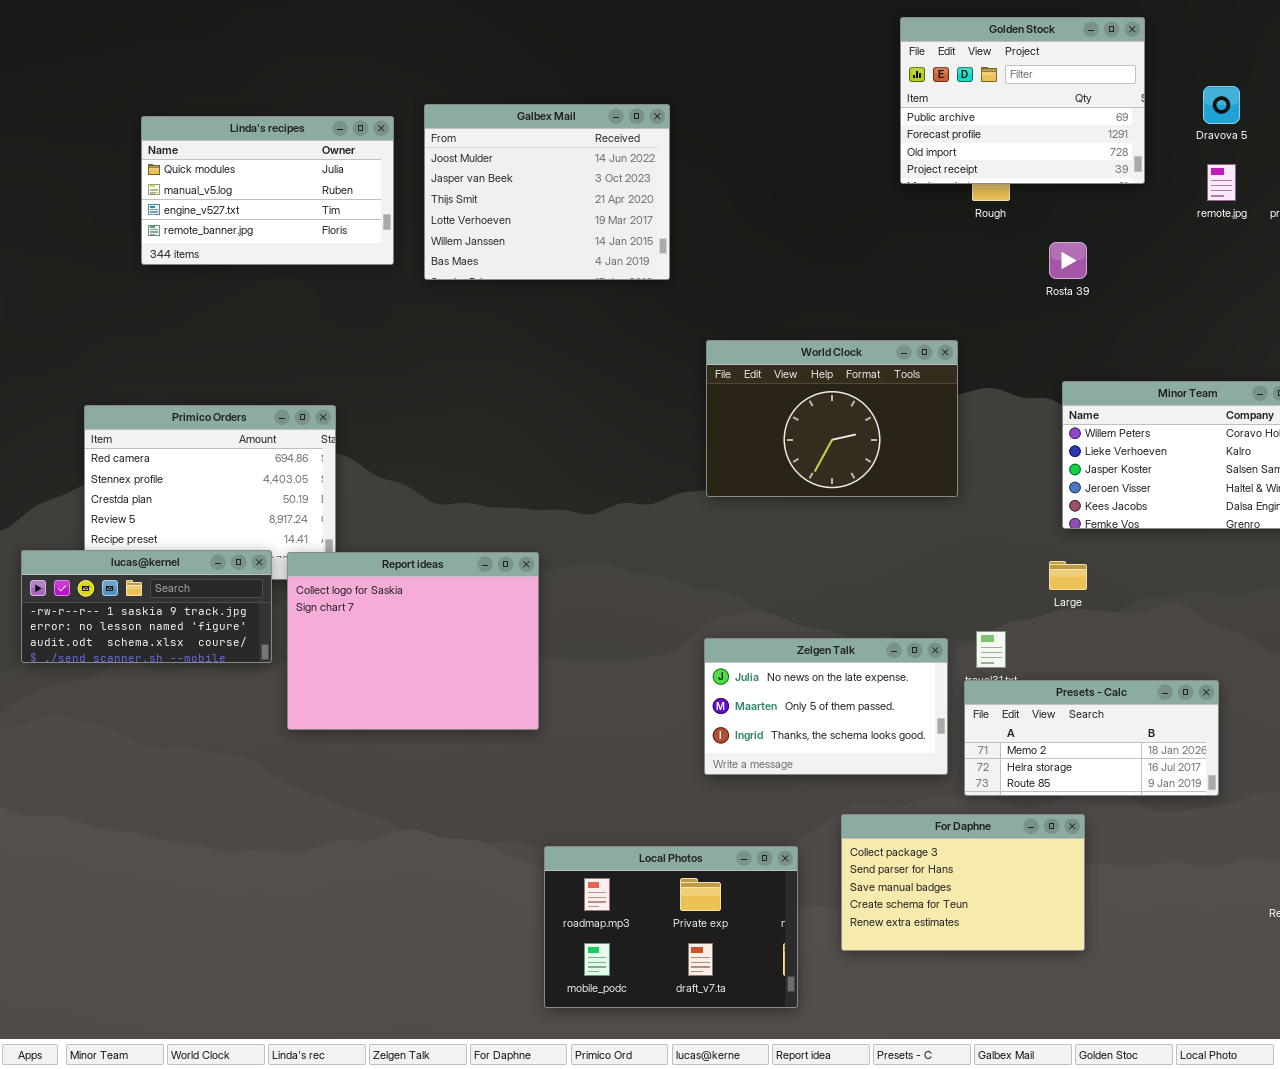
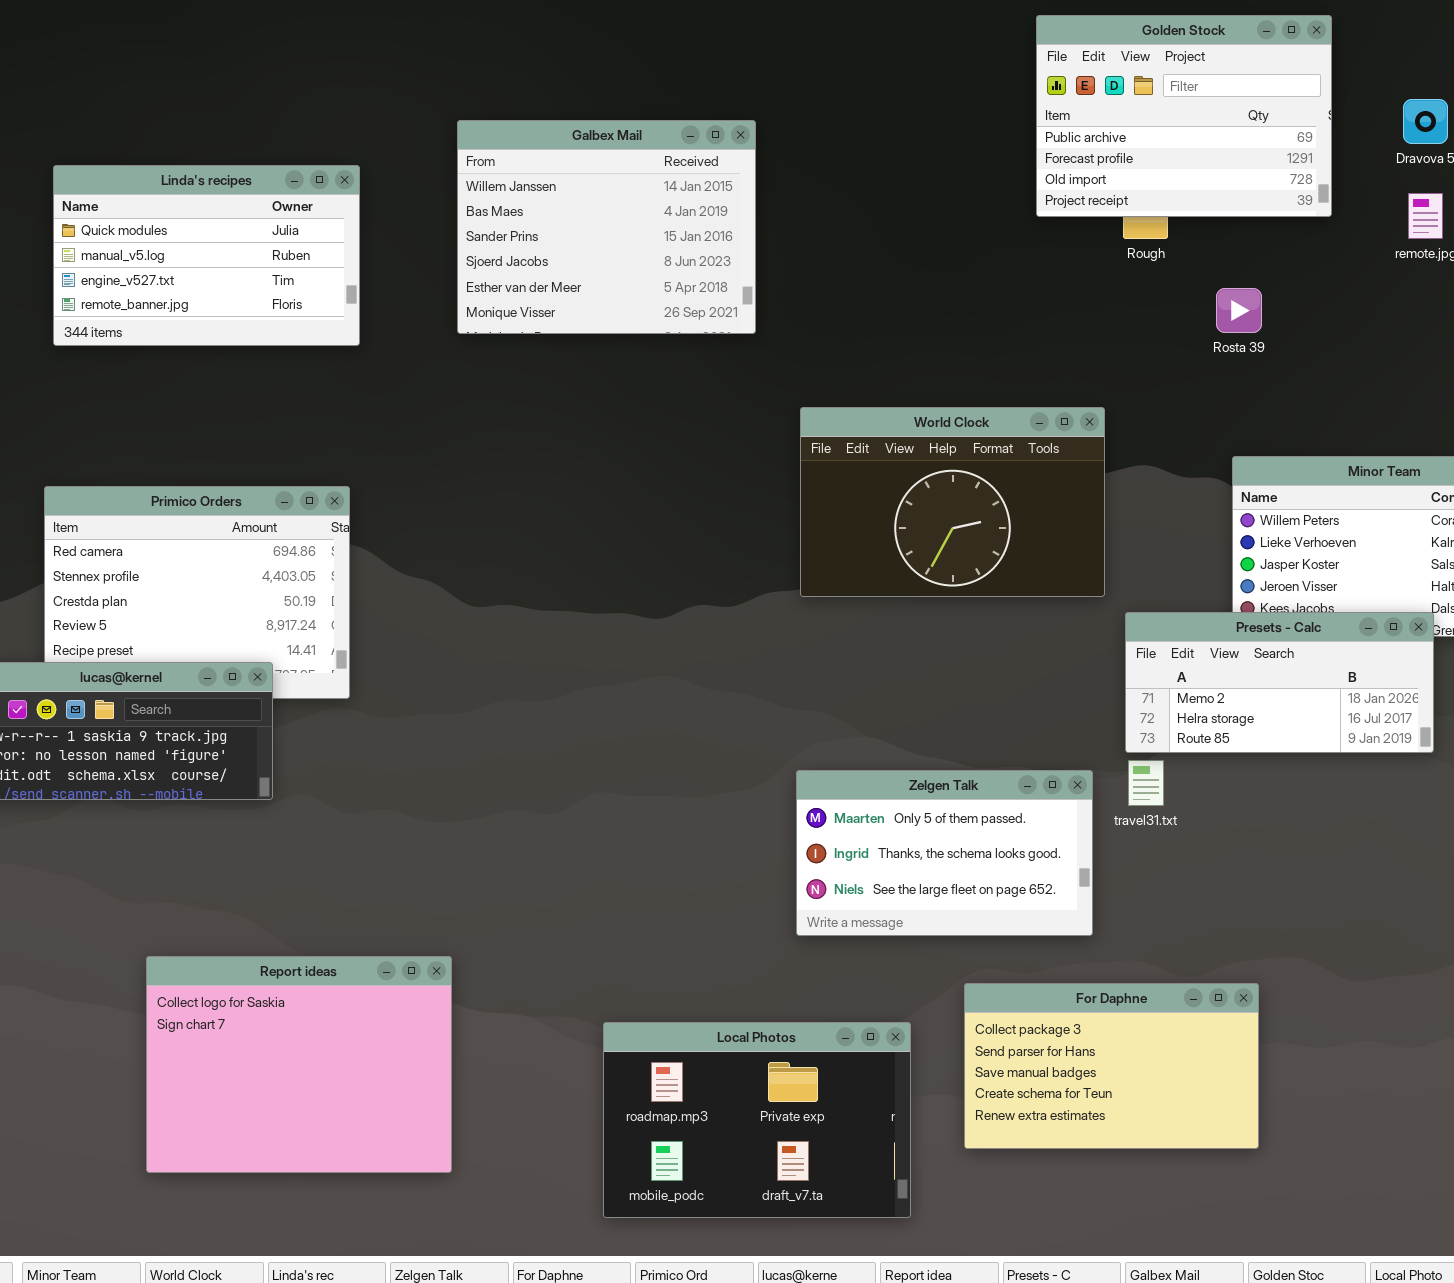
Galbex Mail: [424,104,670,280] -> [457,120,756,334], scrolled down 4 rows
Linda's recipes: [141,116,394,265] -> [53,165,360,346], moved
Report ideas: [287,552,539,730] -> [146,956,452,1173], moved
Zelgen Talk: [704,638,948,775] -> [796,770,1093,936], scrolled down 1 row
Presets - Calc: [964,680,1219,796] -> [1125,612,1434,753], moved

